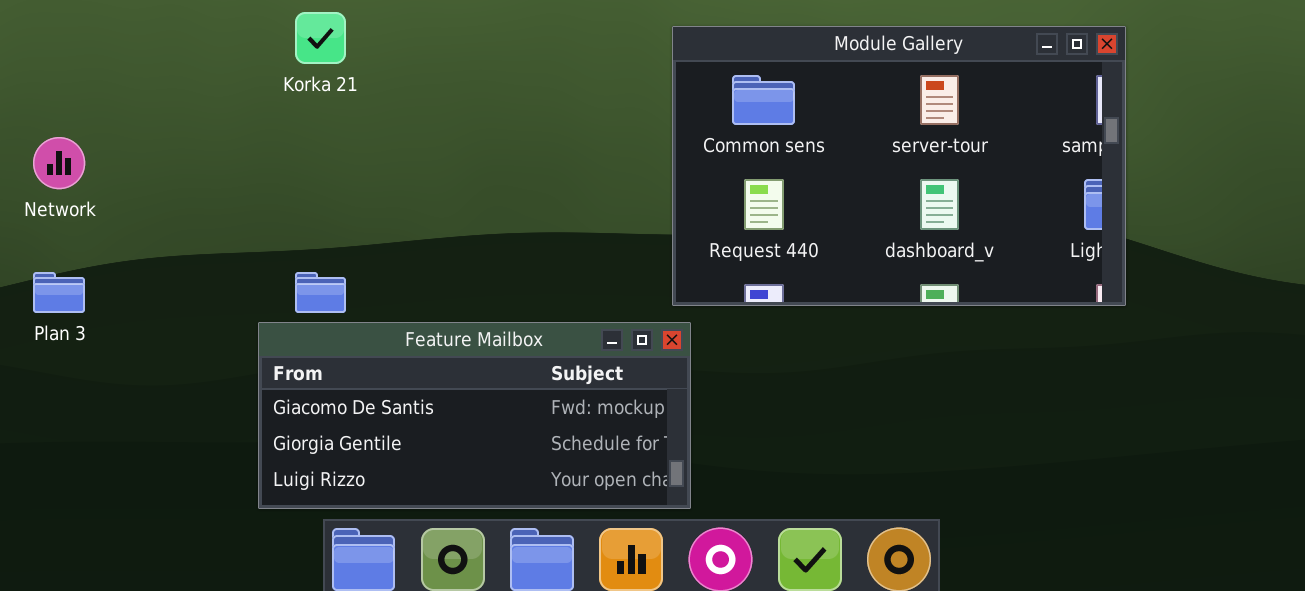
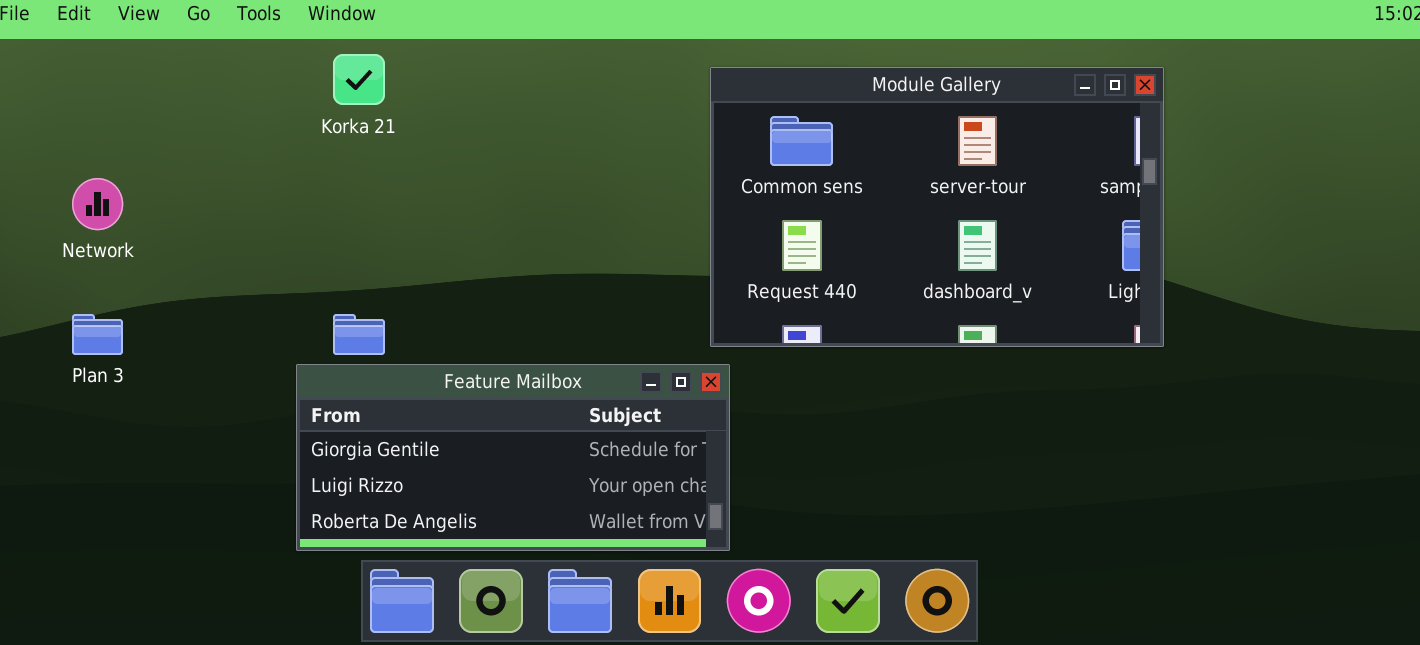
Feature Mailbox: [258,322,691,509] -> [296,364,730,551], scrolled down 1 row

